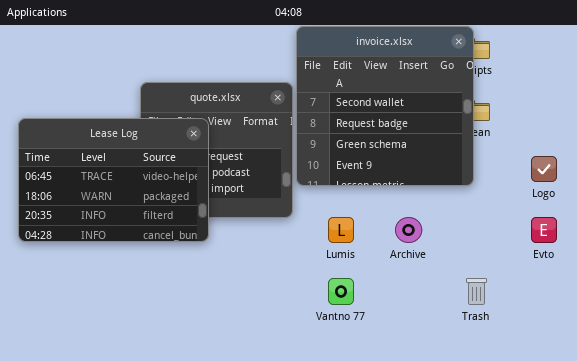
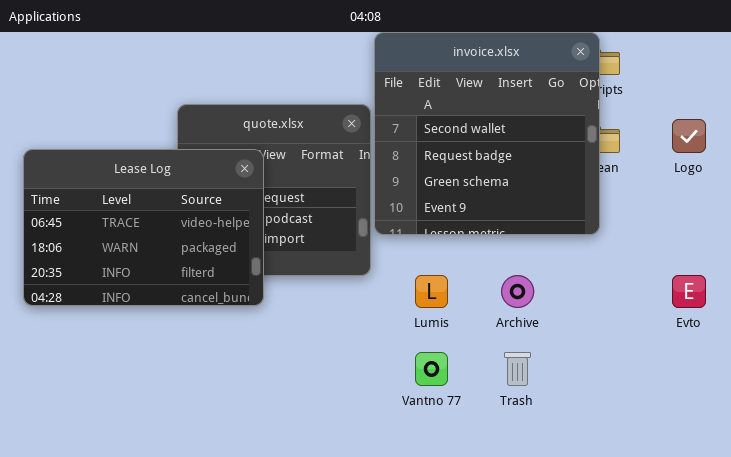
Logo: [531,156,557,182] -> [672,119,706,153], moved
Trash: [466,278,487,305] -> [504,352,531,386], moved

